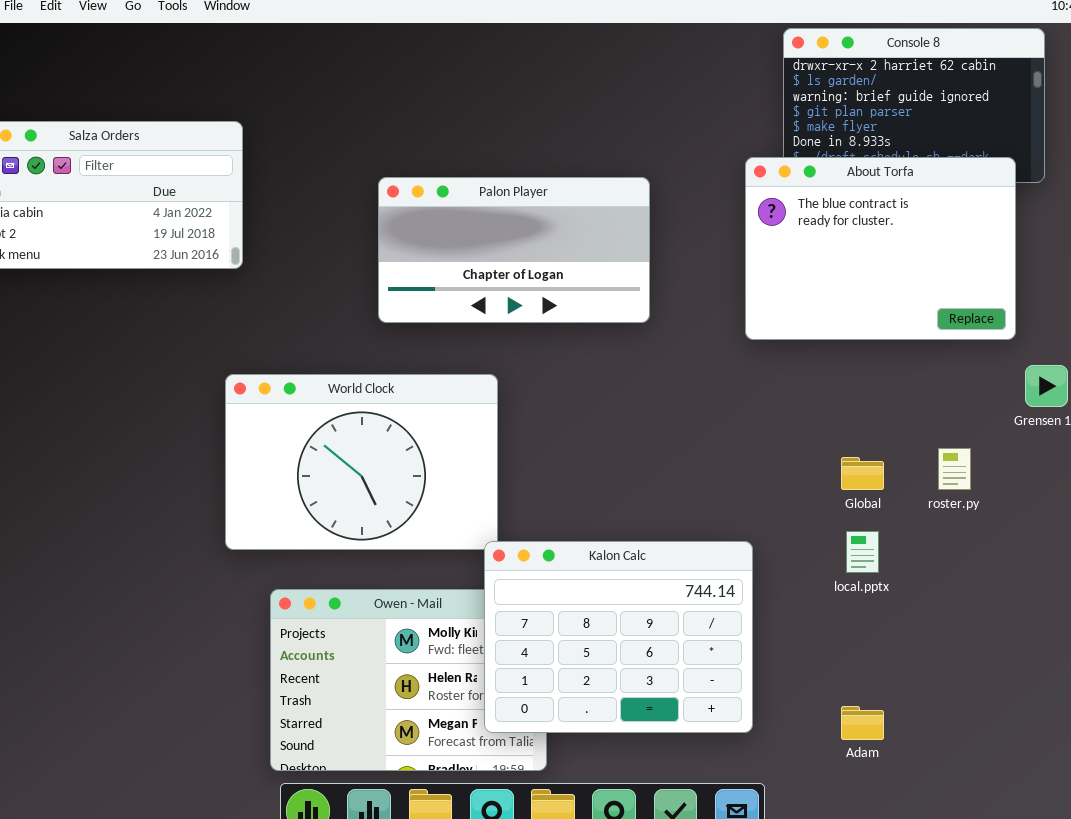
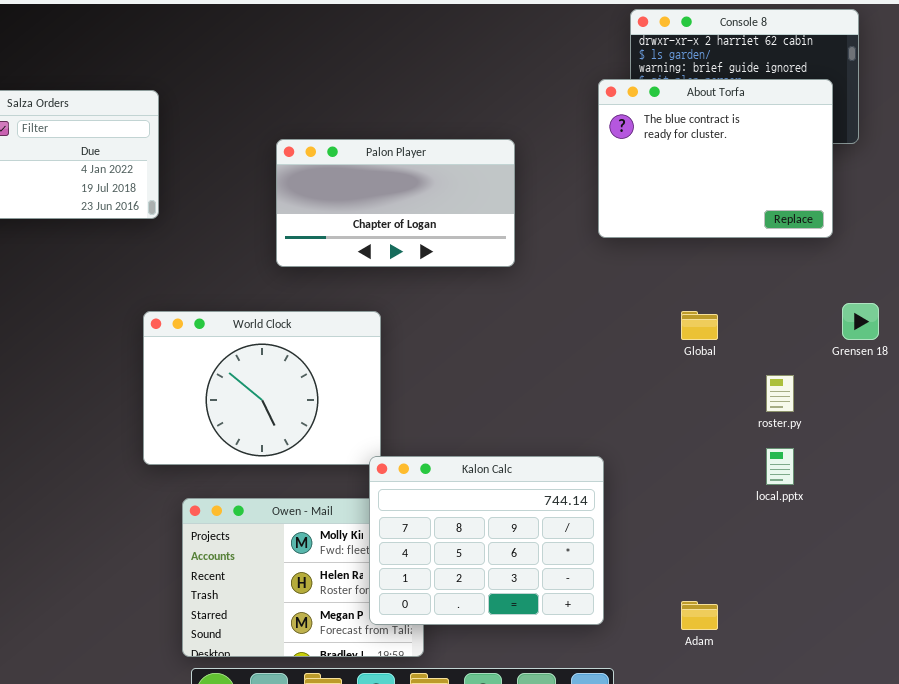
About Torfa: [745,157,1016,340] -> [598,79,833,238], moved
Global: [841,457,884,490] -> [681,311,718,340], moved
local.pptx: [846,531,879,573] -> [766,448,794,485], moved

